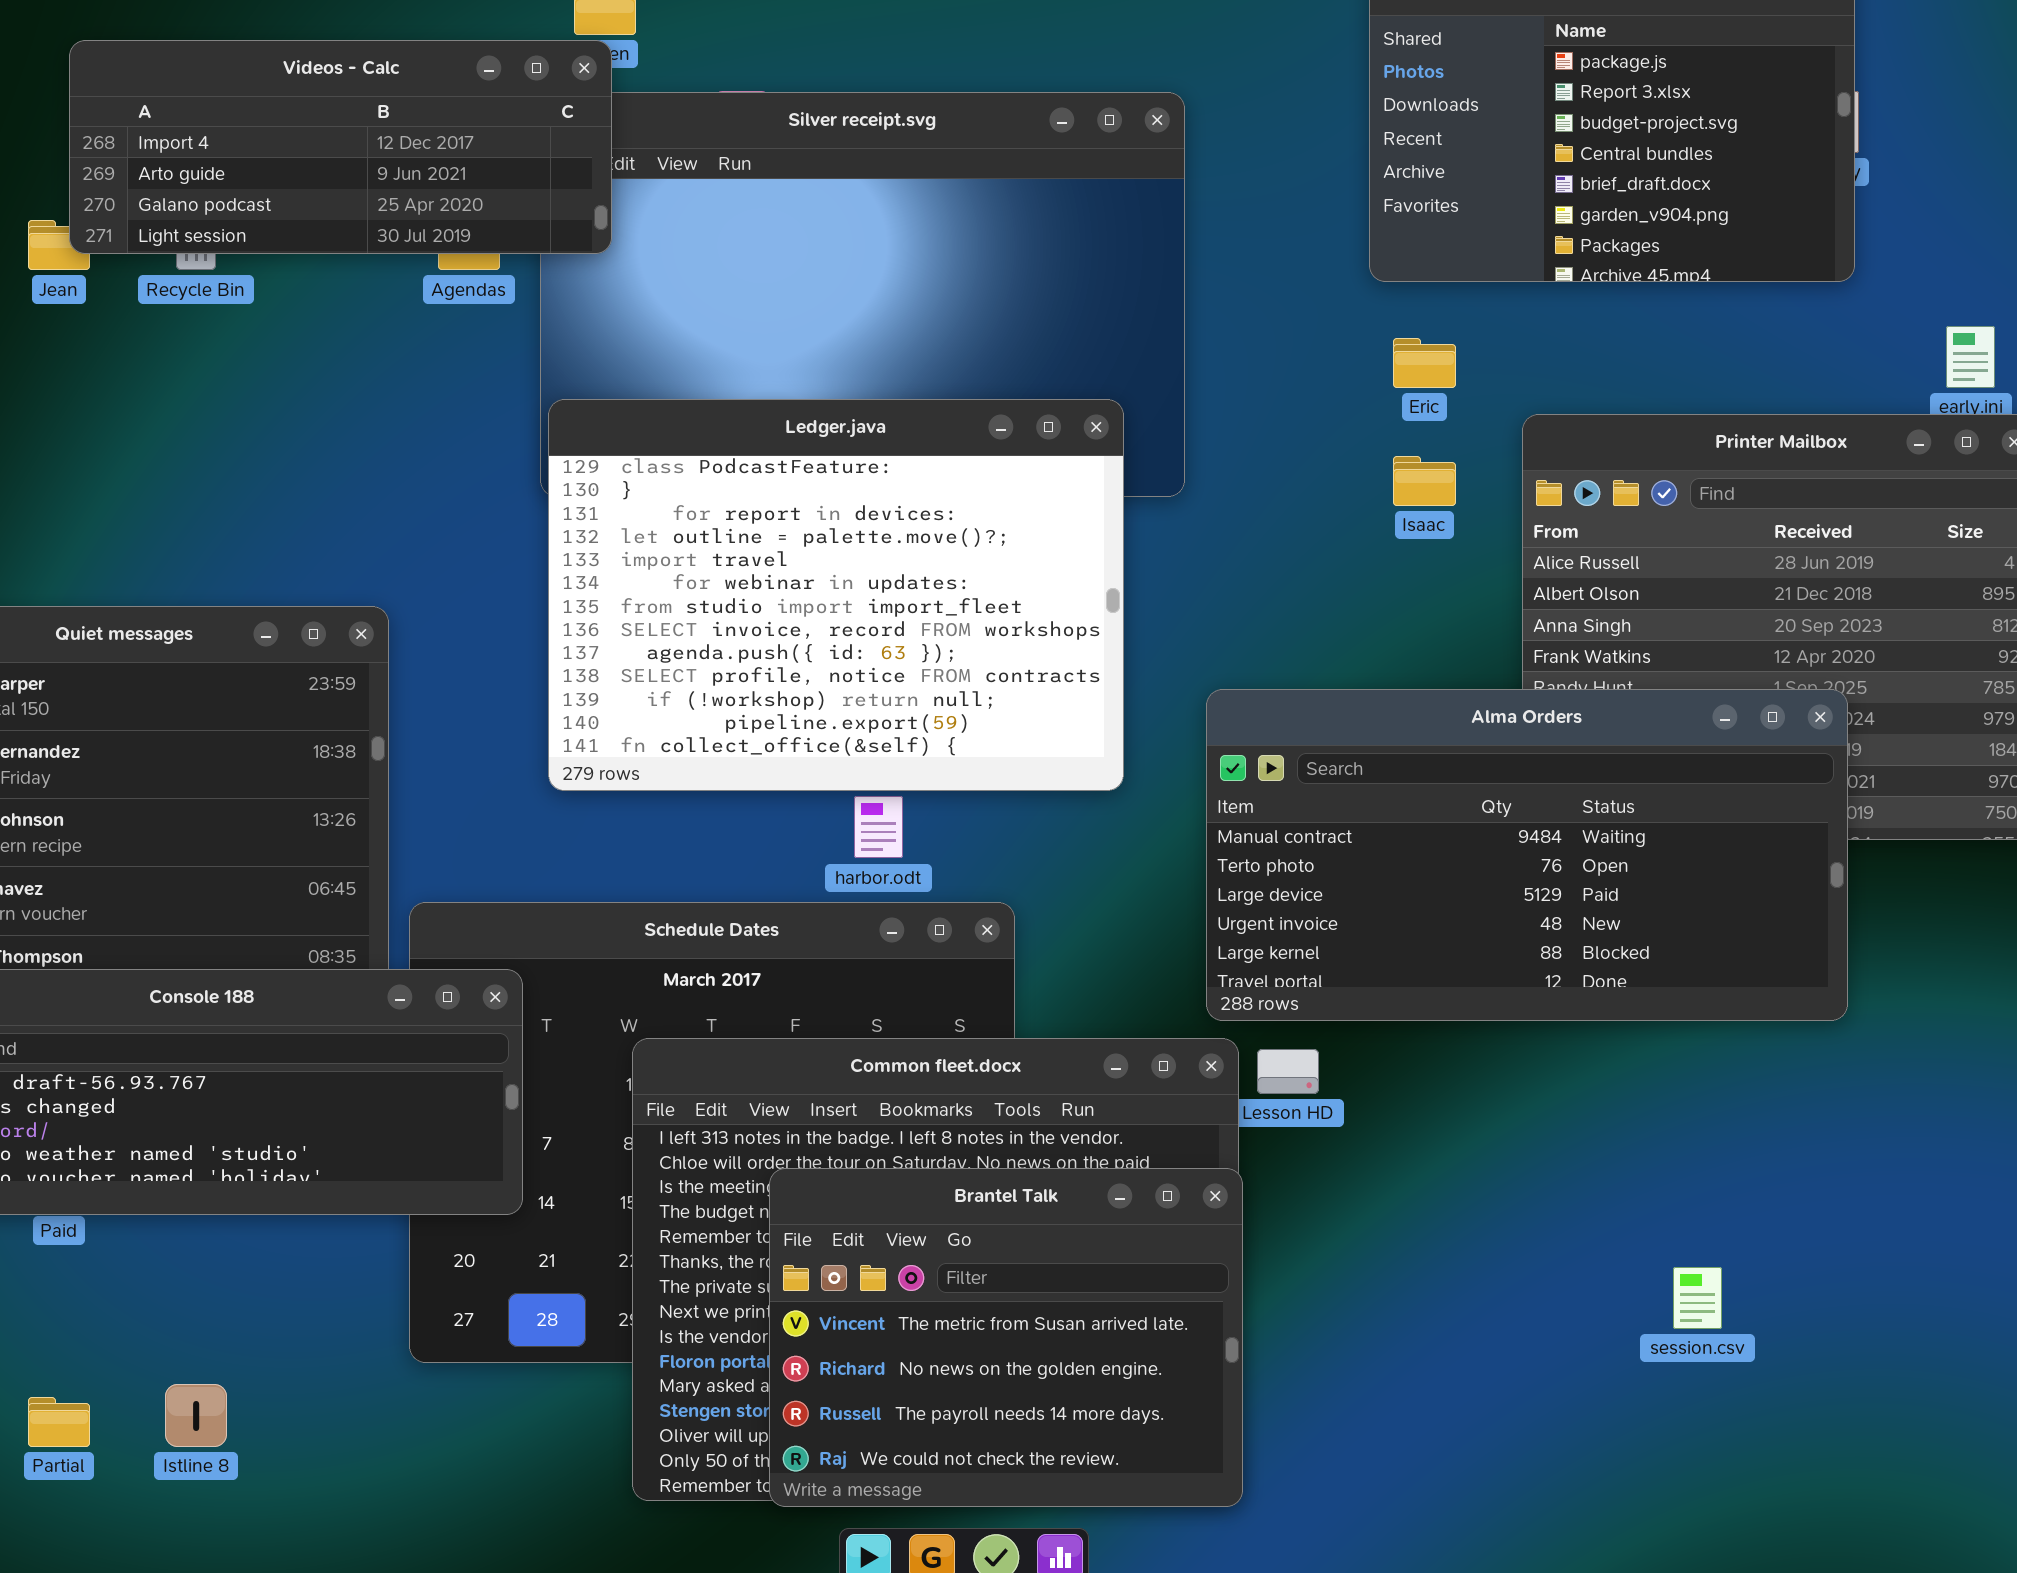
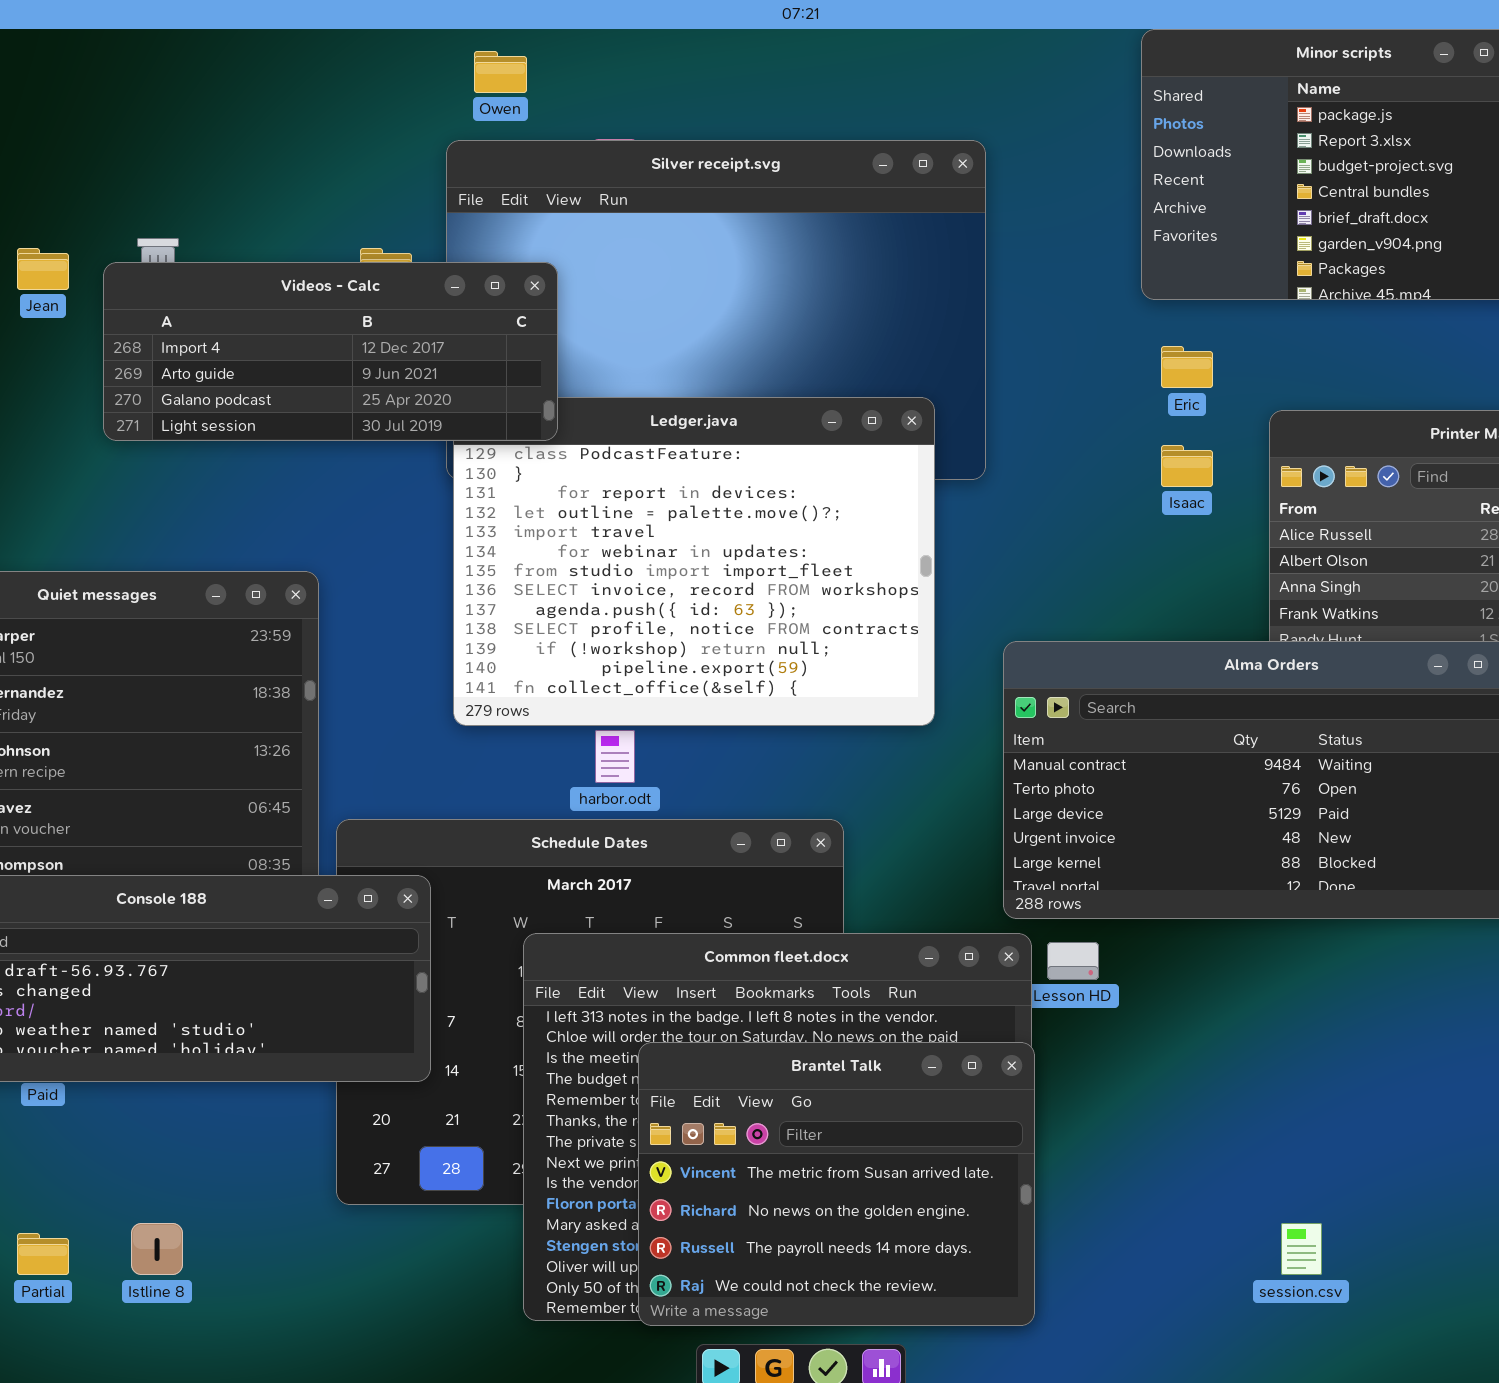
Videos - Calc: [69,40,612,254] -> [103,262,558,441], moved
harbor.odt: [854,796,903,858] -> [595,730,635,783], moved
session.csv: [1673,1267,1722,1329] -> [1281,1223,1322,1275], moved

